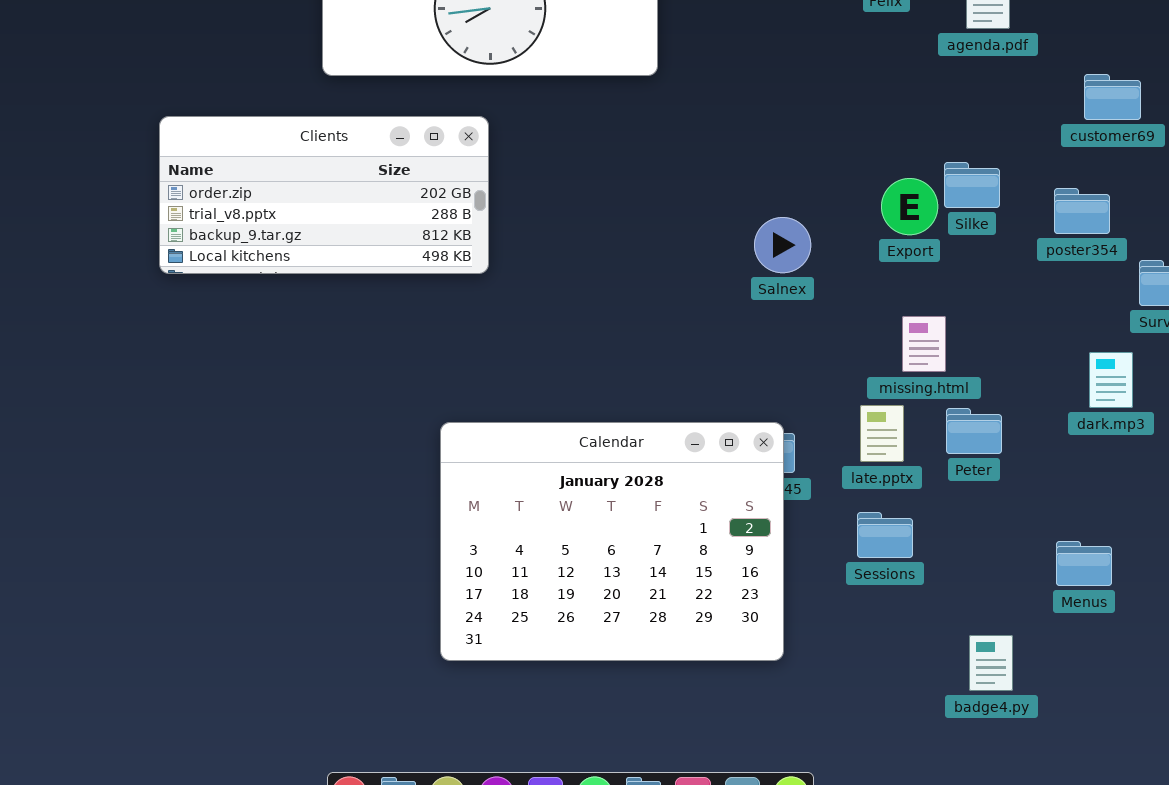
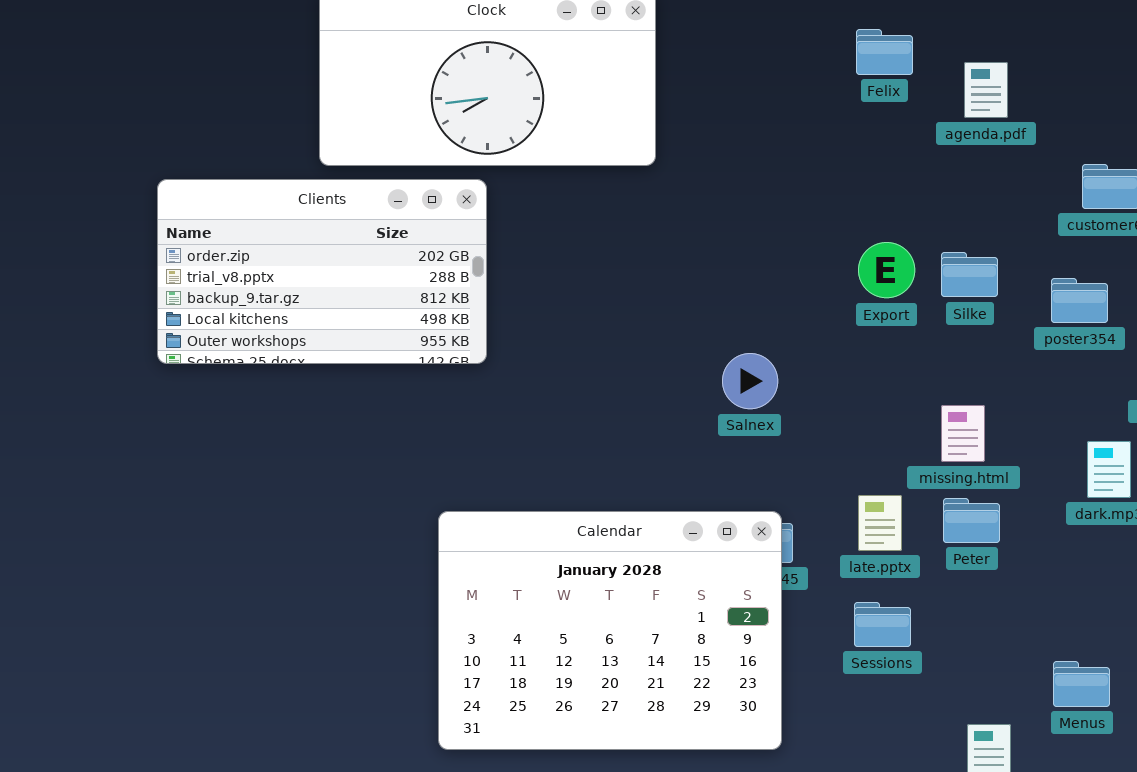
Clients: [159,116,489,274] -> [157,179,487,364], resized
Export: [881,178,938,235] -> [858,242,915,298], moved
Salnex: [754,217,811,273] -> [722,353,778,409], moved
missing.html: [902,316,946,372] -> [941,405,985,462], moved
Menus: [1056,541,1112,586] -> [1053,661,1110,707], moved

